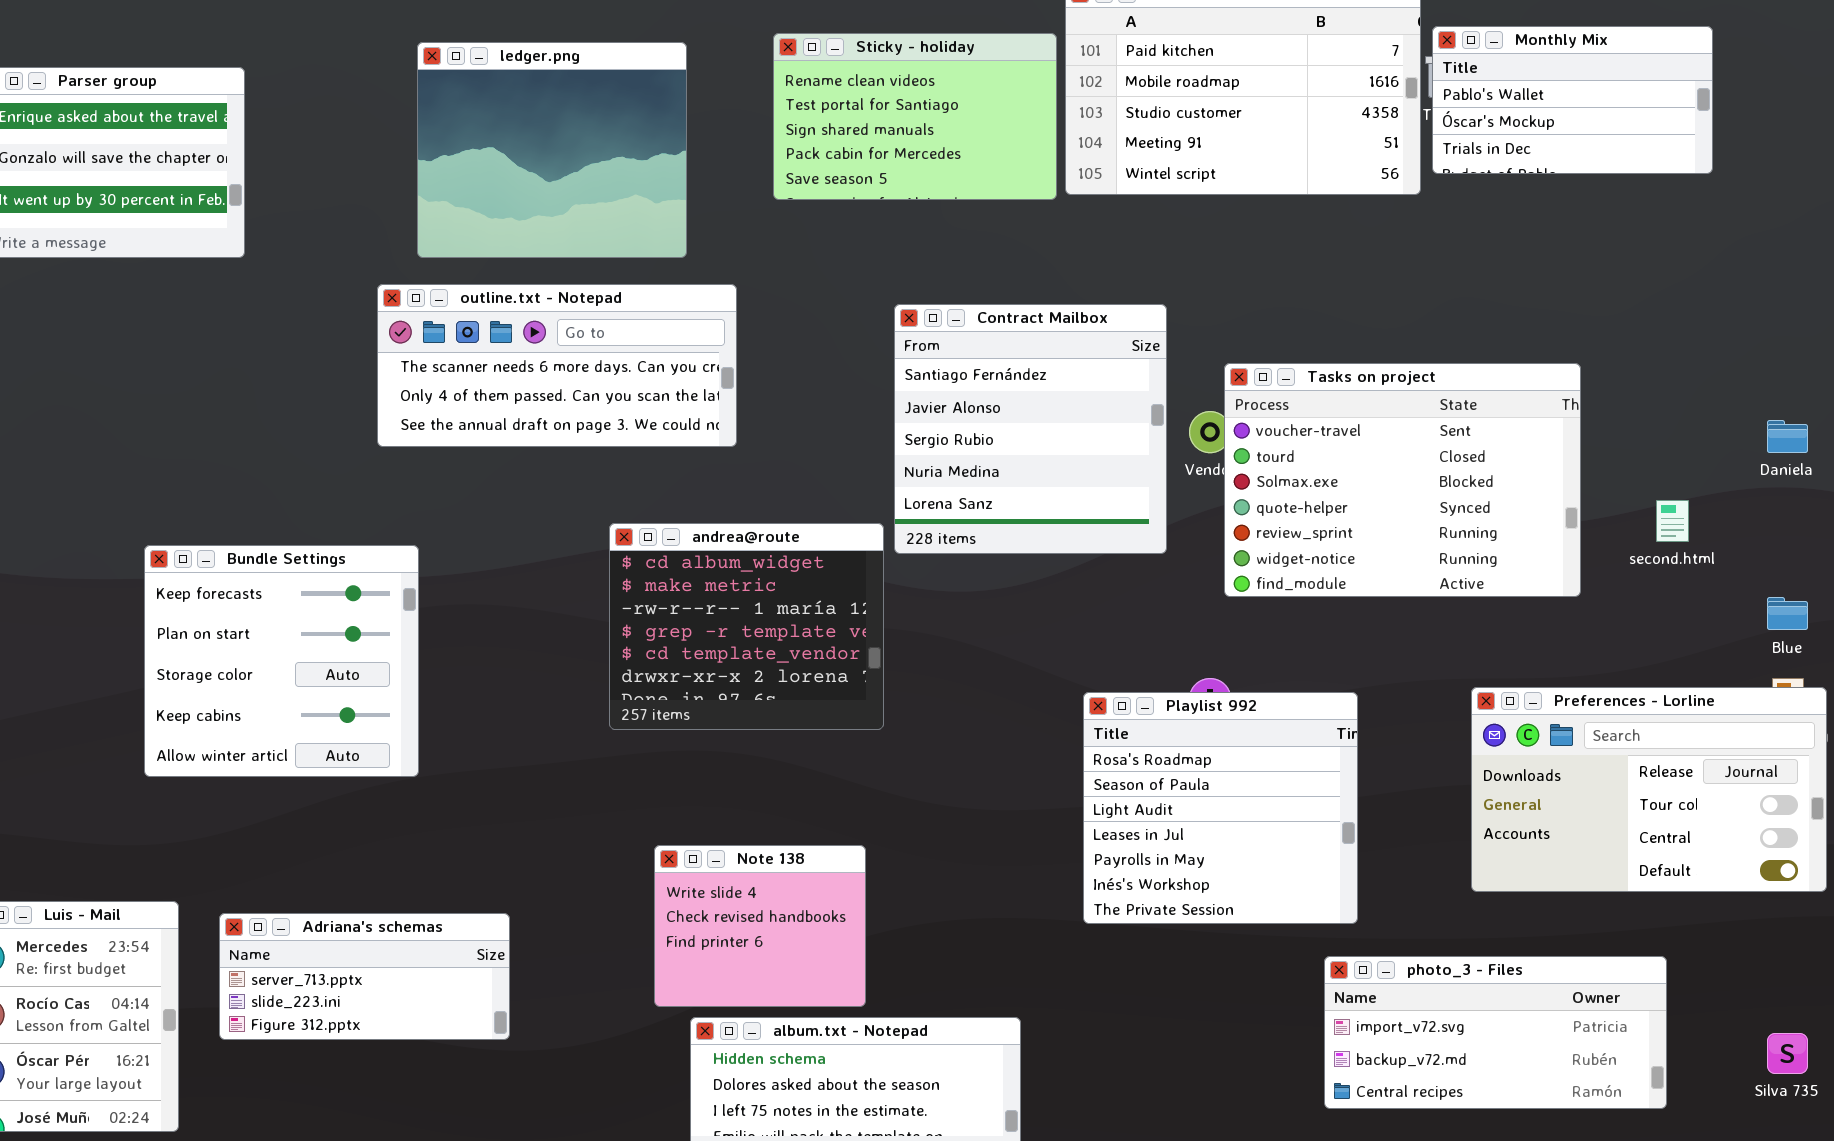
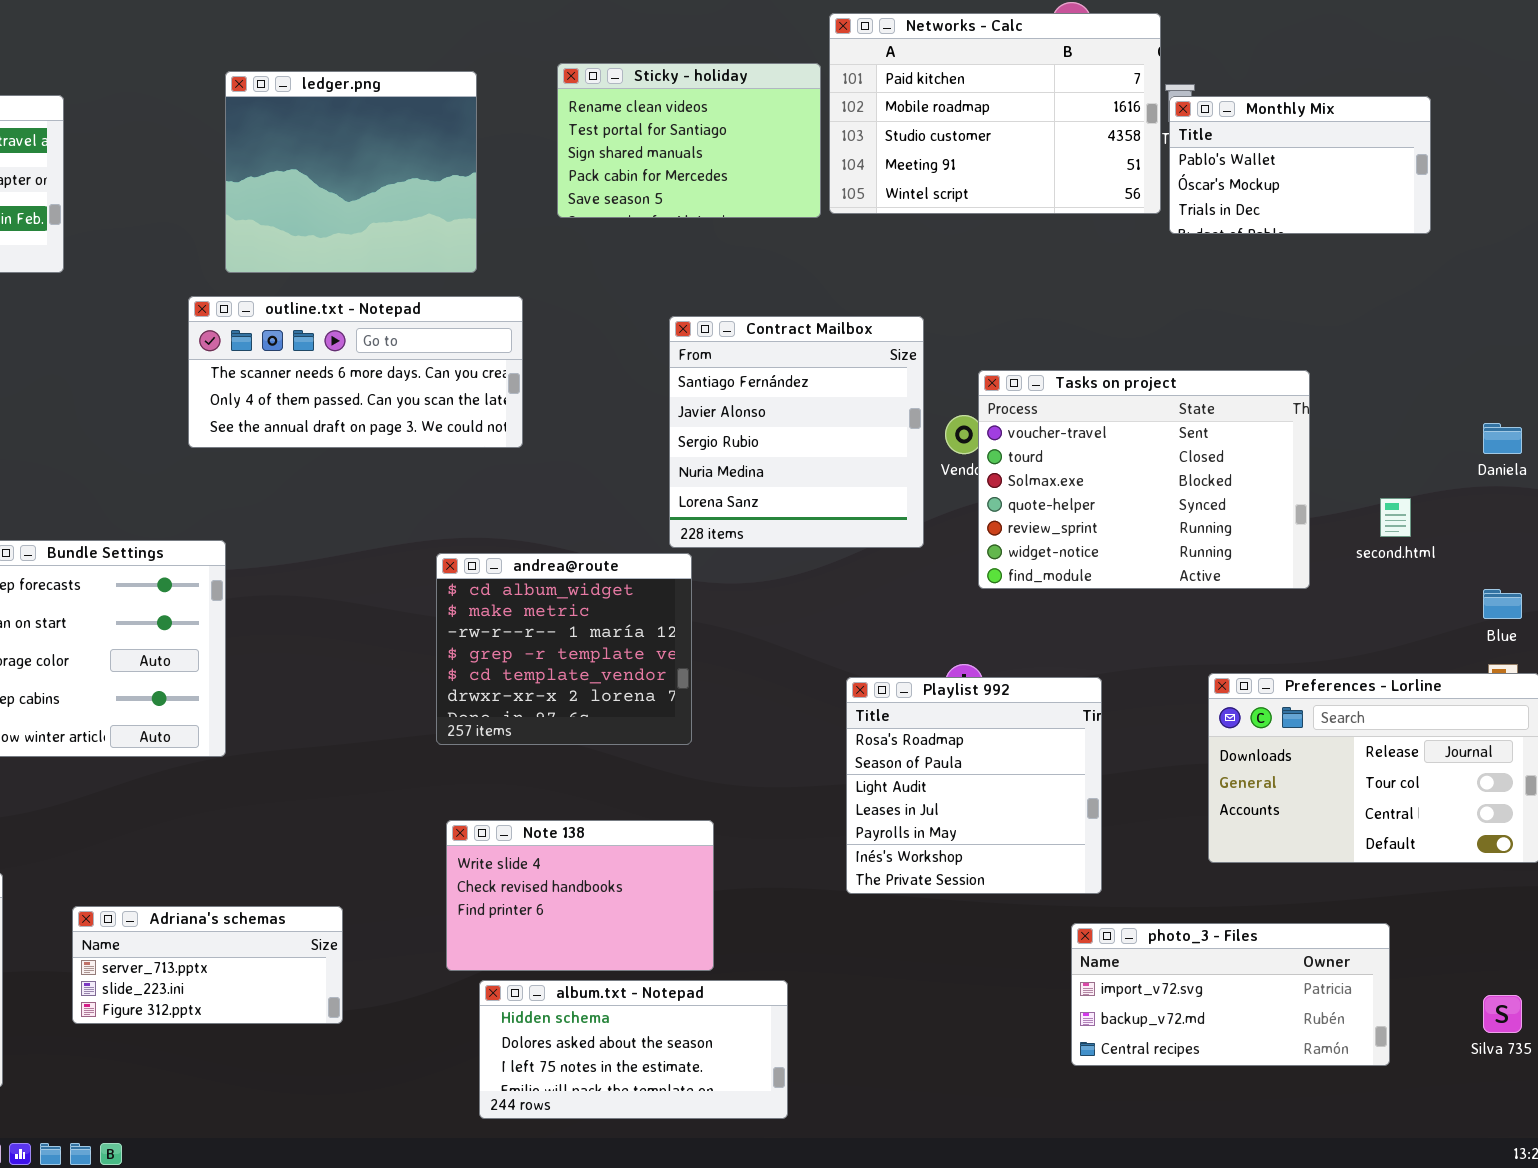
Monthly Mix: [1432,26,1713,174] -> [1169,96,1431,234], moved
andrea@route: [609,523,884,730] -> [436,553,692,745], moved
Note 138: [654,845,866,1007] -> [446,820,714,971], resized
Adriana's schemas: [219,913,510,1040] -> [72,906,343,1024], moved

